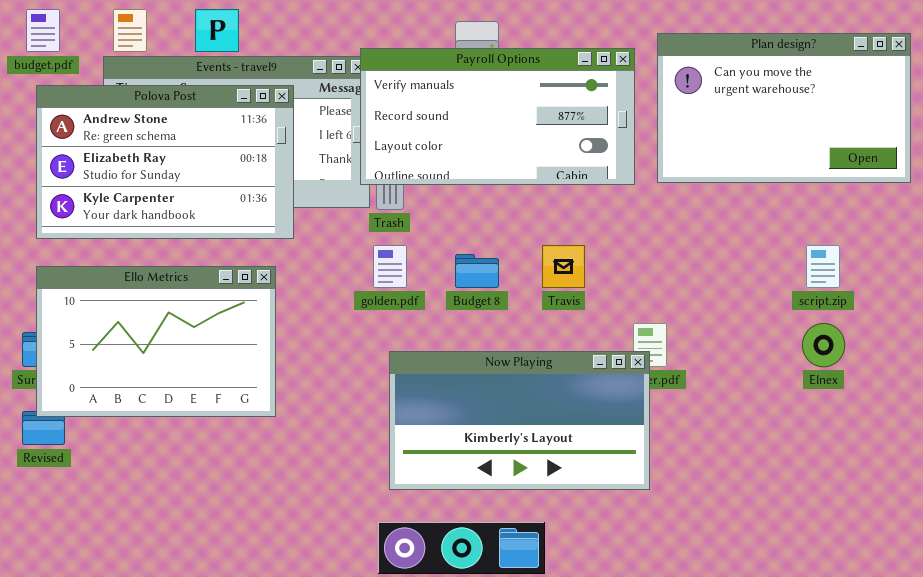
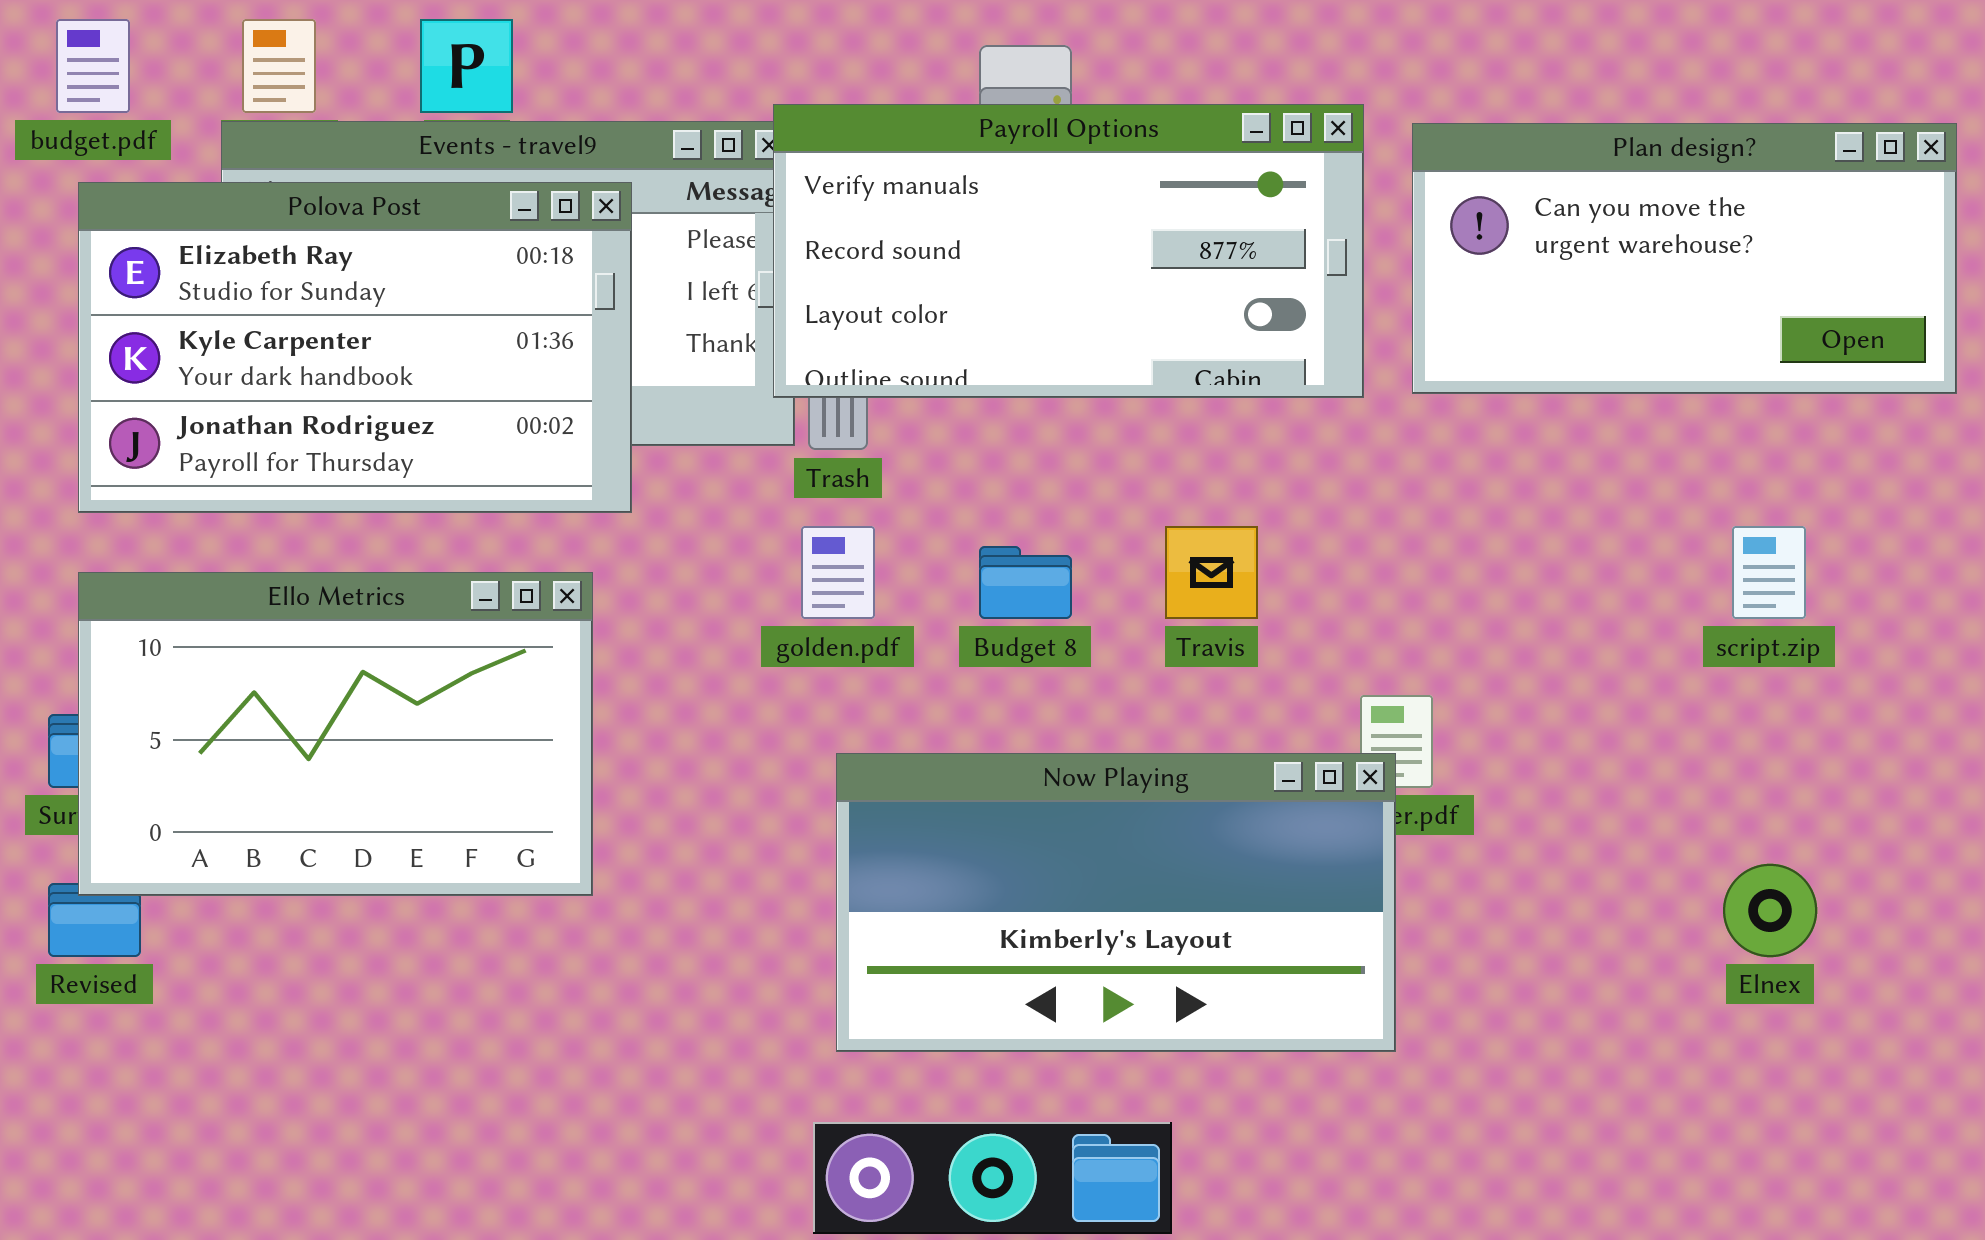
Plan design?: [657,33,911,183] -> [1412,123,1957,394], resized
Polova Post: [36,85,294,239] -> [78,182,632,513], scrolled down 1 row
Elnex: [802,323,845,367] -> [1723,864,1817,957], moved

